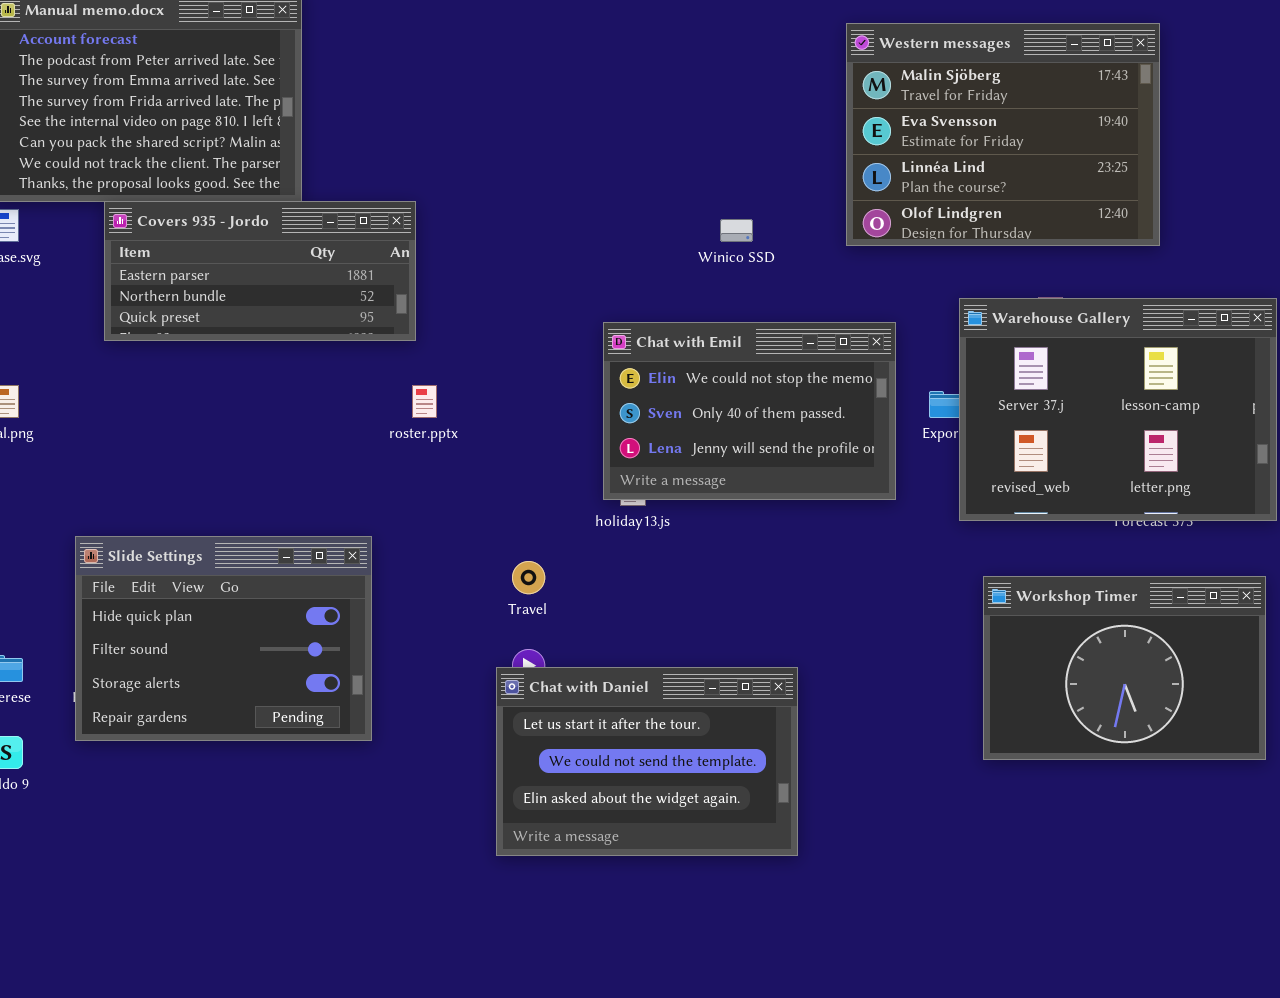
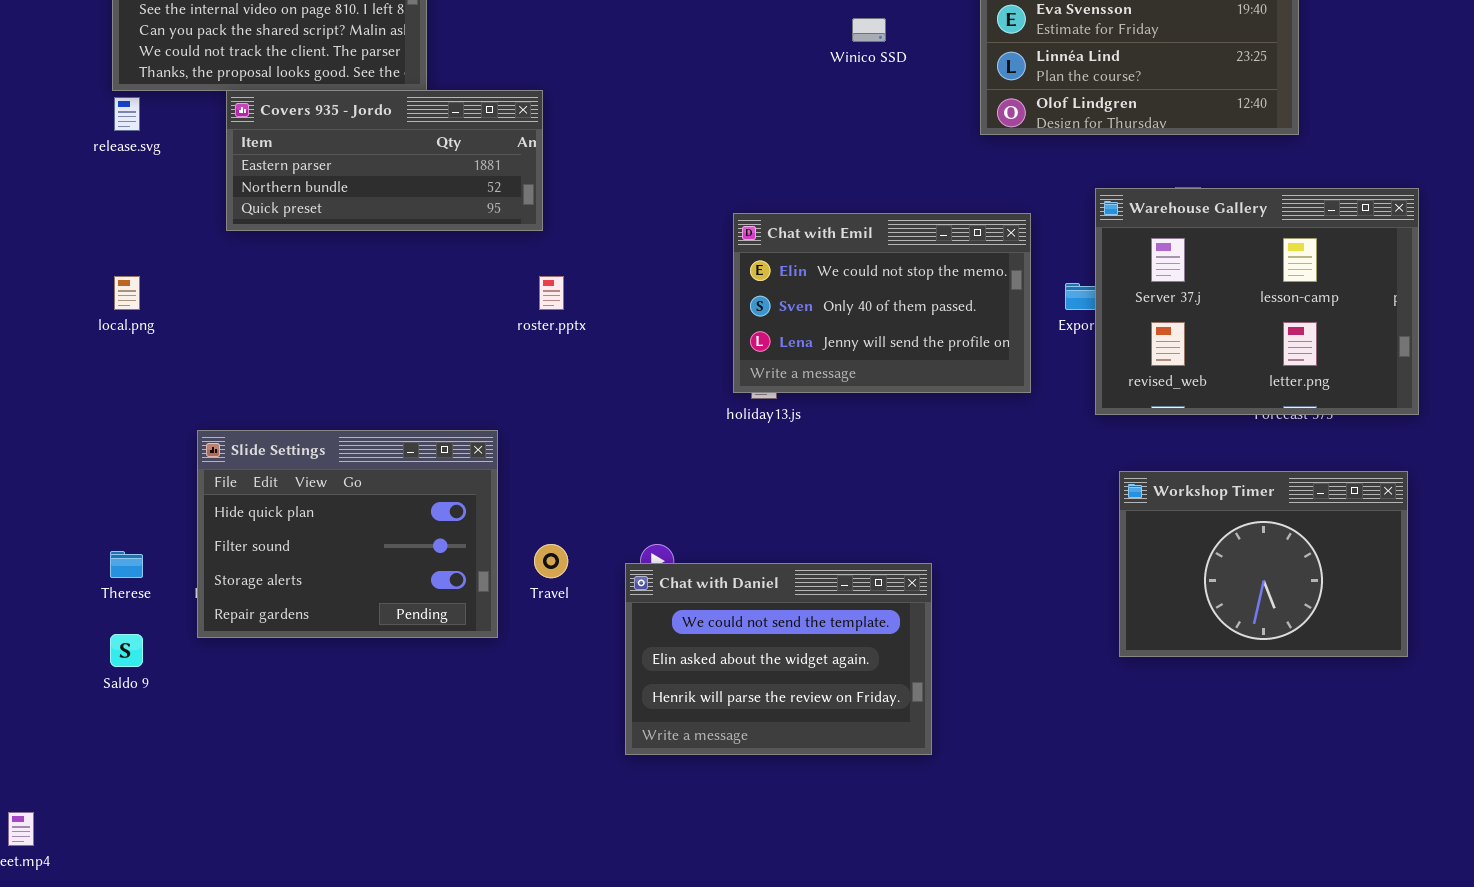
Winico SSD: [720,219,753,242] -> [852,18,886,42], moved
Travel: [512,561,545,594] -> [534,544,568,578], moved
Chat with Daniel: [496,667,798,856] -> [625,563,932,755], scrolled down 1 row

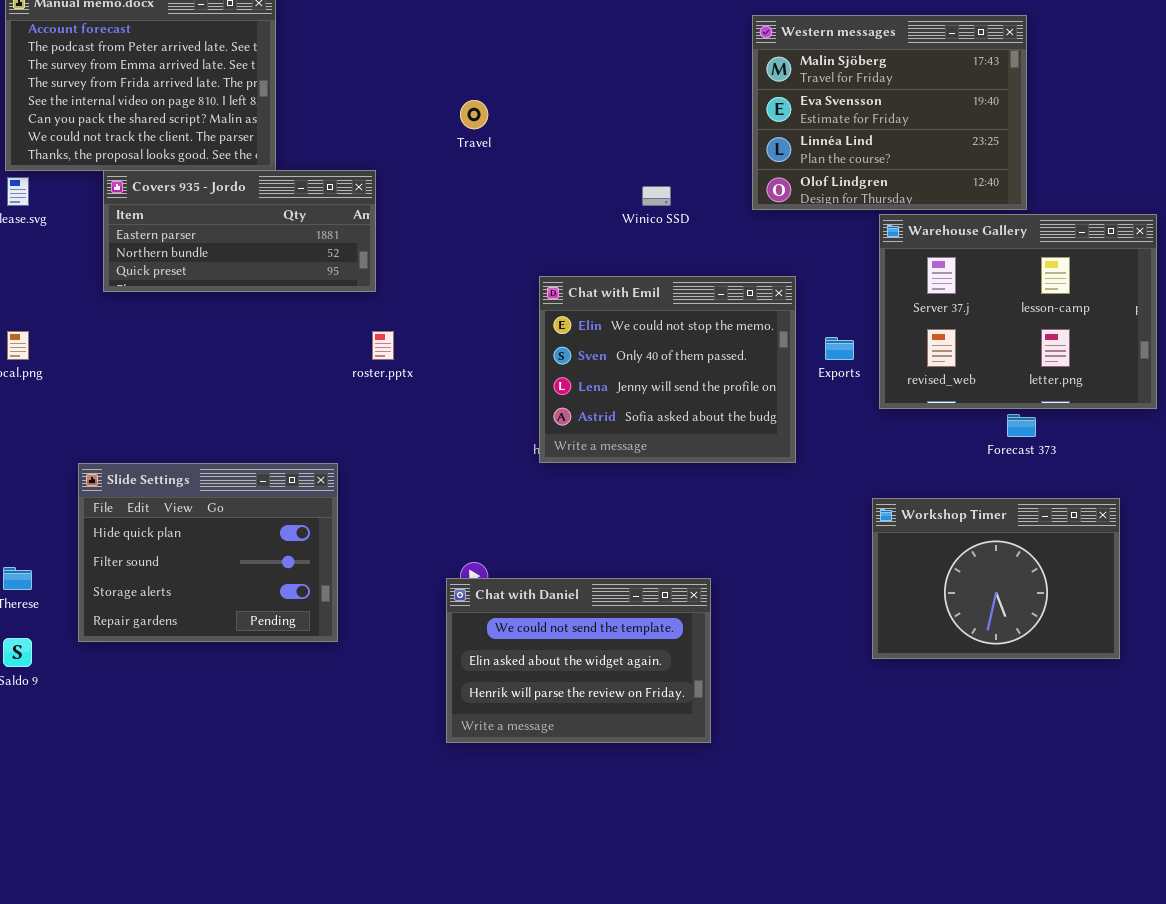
Winico SSD: [852,18,886,42] -> [642,186,671,206], moved
Warehouse Gallery: [1095,188,1419,415] -> [879,214,1157,409], moved
Chat with Emil: [733,213,1031,393] -> [539,276,796,463], resized
Travel: [534,544,568,578] -> [460,100,488,129], moved

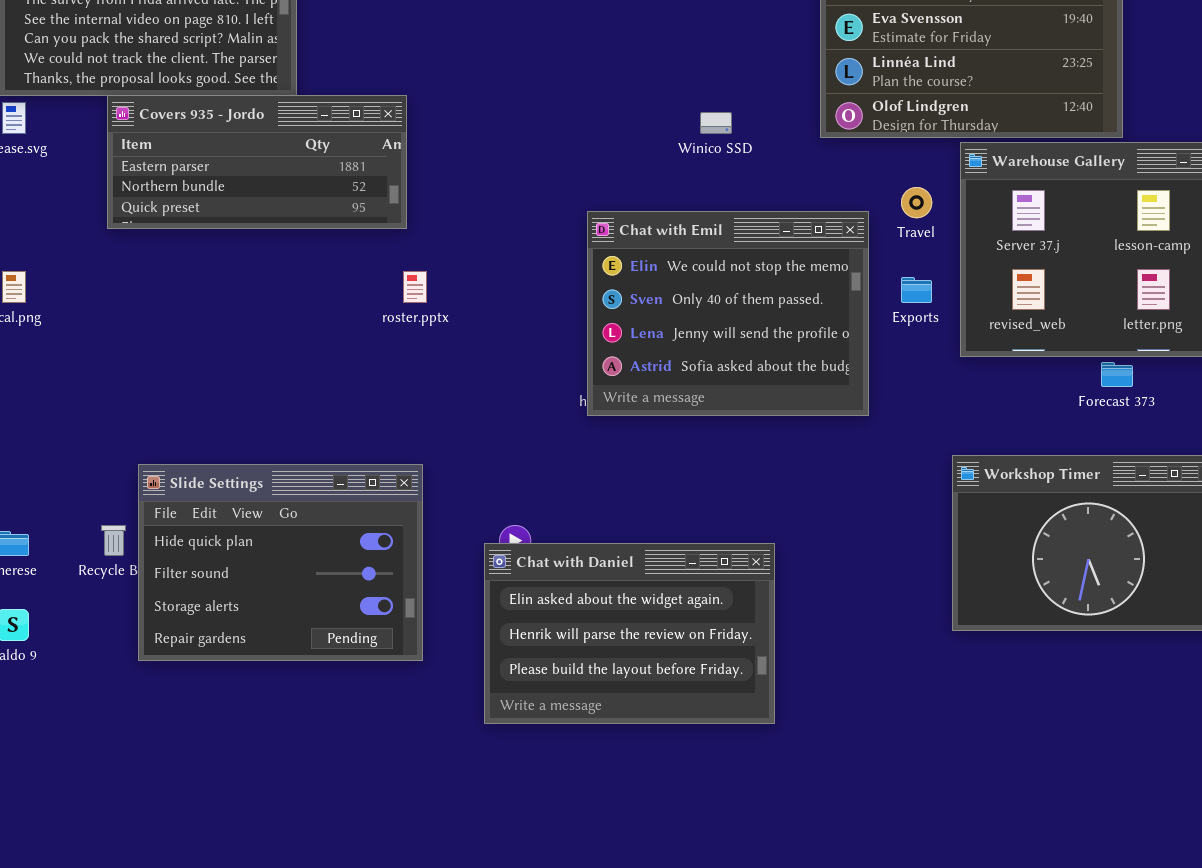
Travel: [460,100,488,129] -> [901,187,932,218], moved
Slide Settings: [78,463,338,642] -> [138,464,423,661], moved
Chat with Daniel: [446,578,711,743] -> [484,543,775,724], scrolled down 1 row

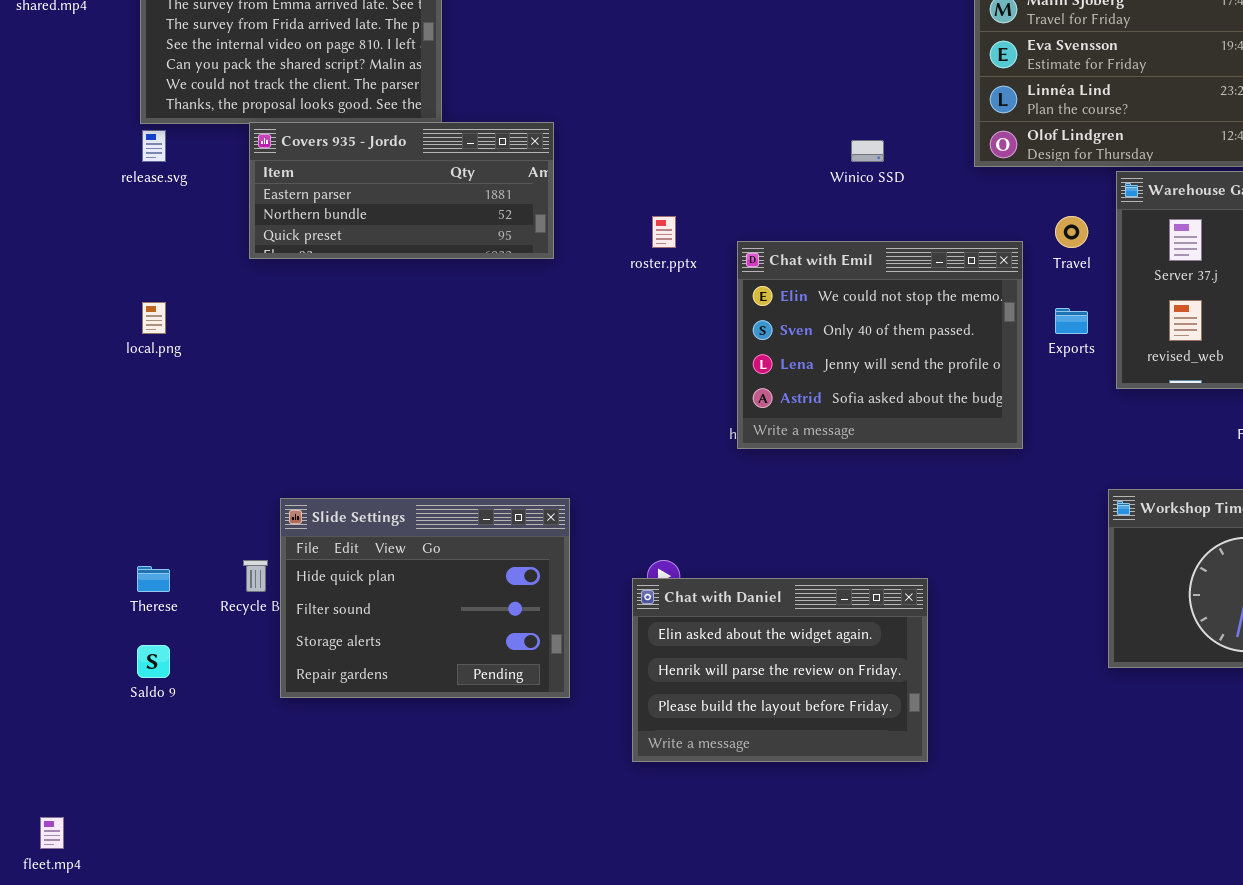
roster.pptx: [403,271,427,303] -> [652,216,676,248], moved

